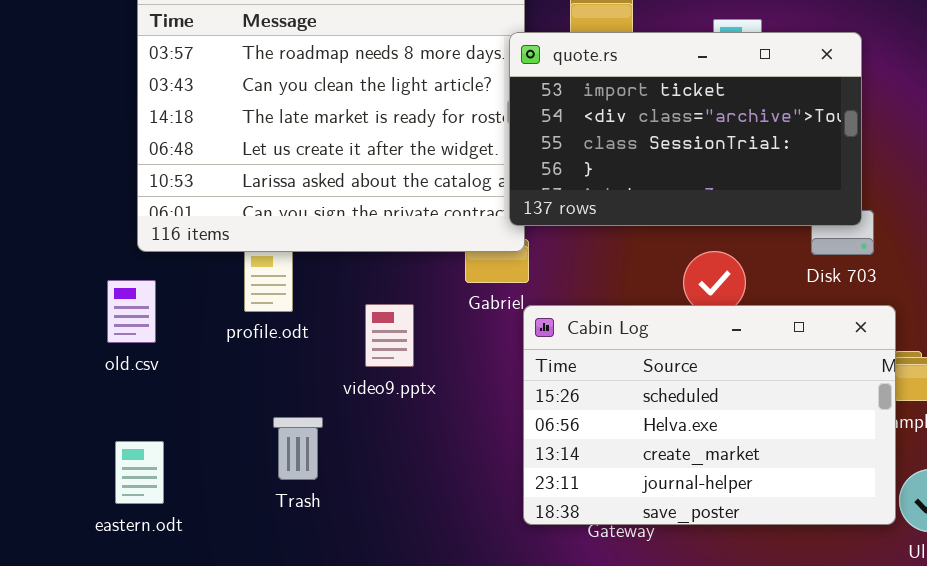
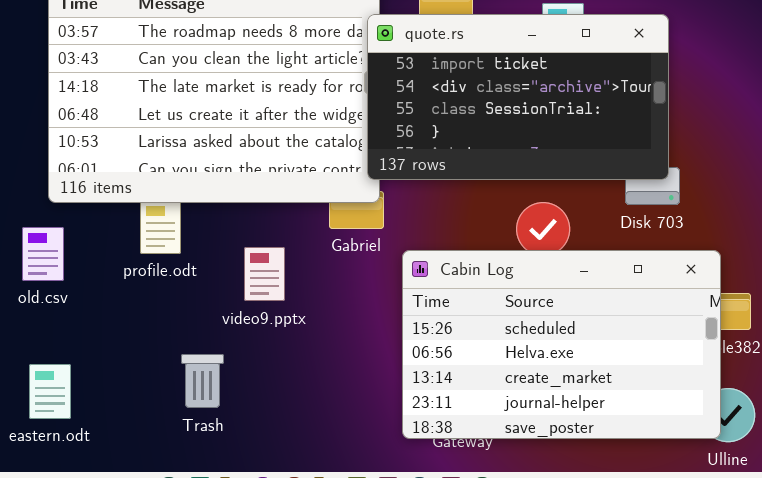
Cabin Log: [523,305,896,525] -> [402,250,721,439], moved
Trash: [273,417,323,480] -> [181,354,224,408], moved

